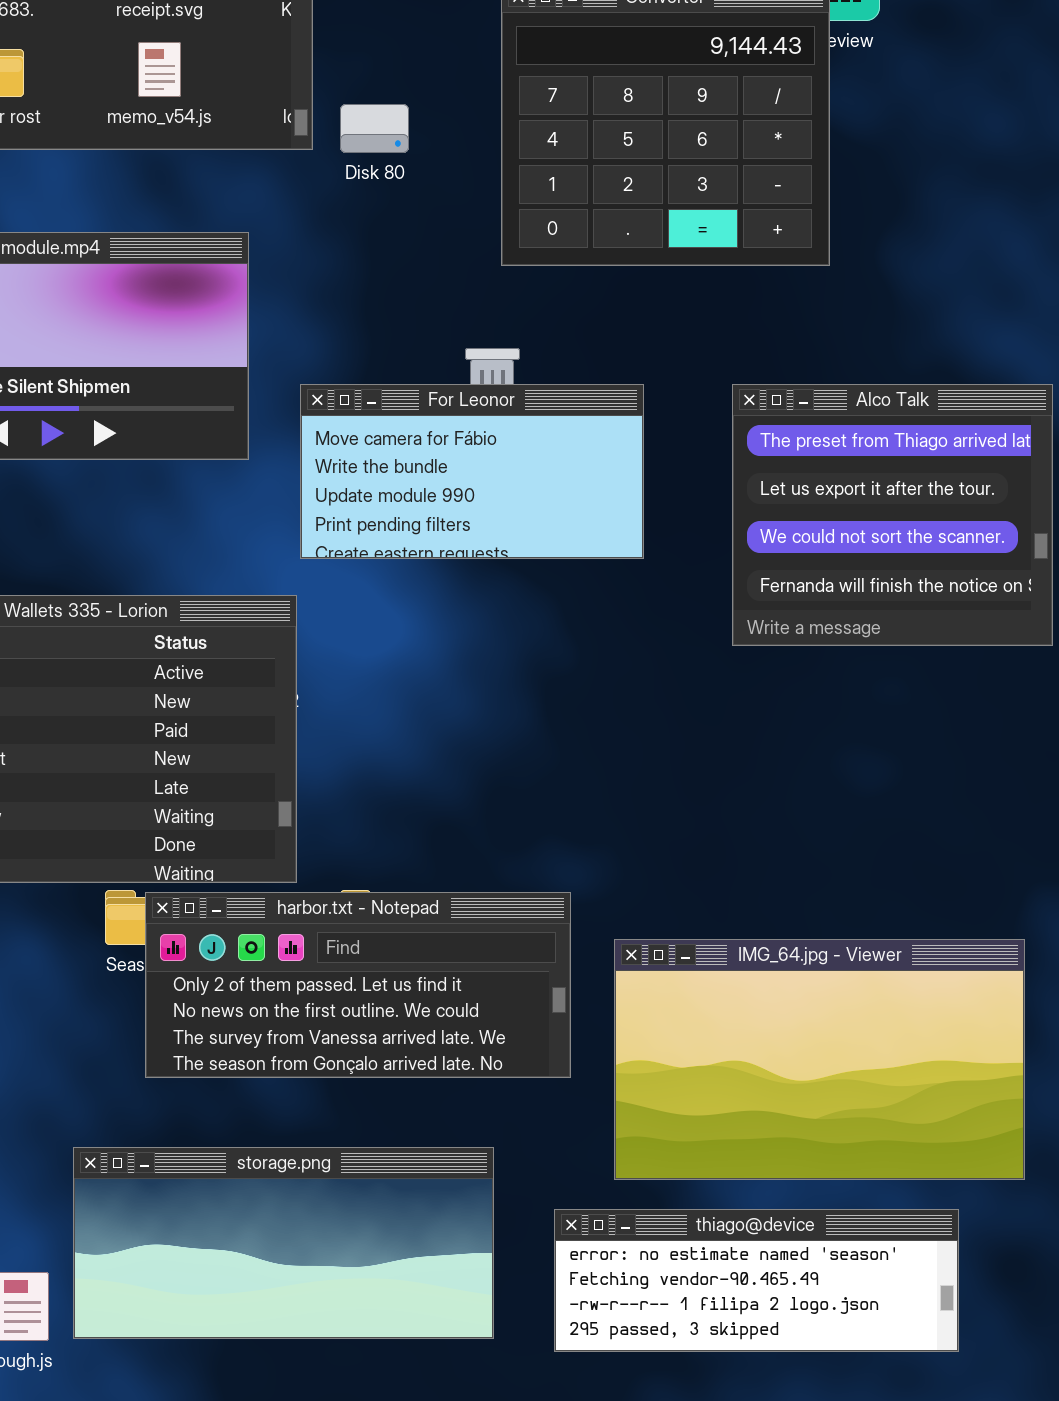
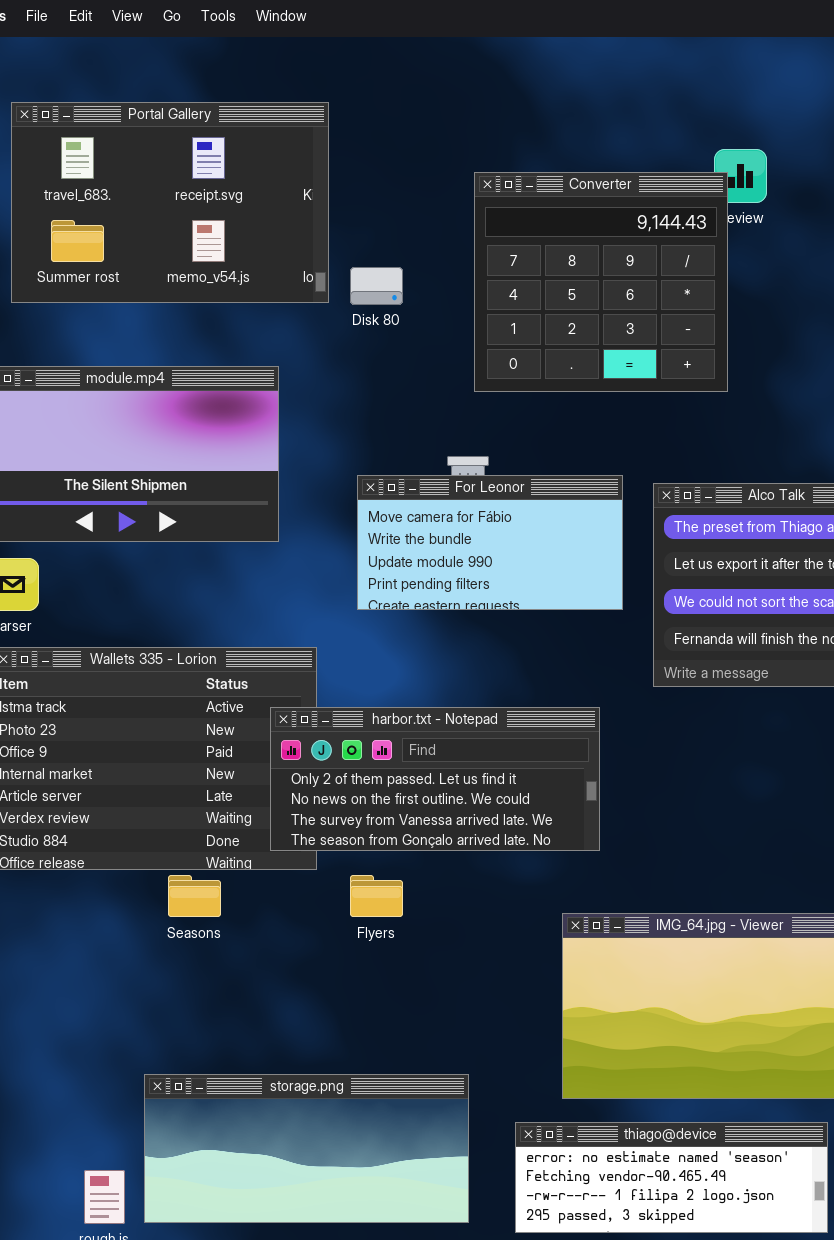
For Leonor: [300,384,644,559] -> [357,475,623,610], moved
harbor.txt - Notepad: [145,892,571,1078] -> [270,707,600,851], moved

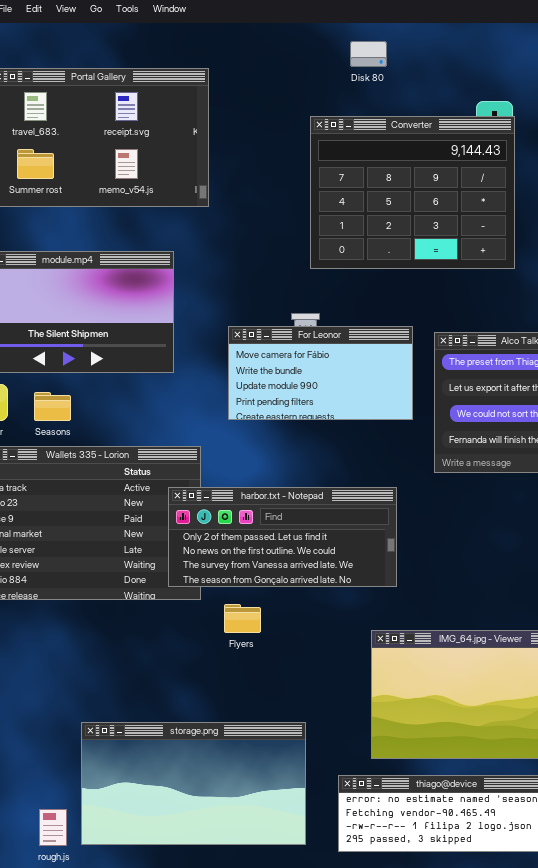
Converter: [474,172,728,392] -> [310,116,515,269], resized
Disk 80: [350,267,403,305] -> [350,41,387,67], moved
Seasons: [168,875,221,917] -> [34,392,71,421], moved
storage.png: [144,1074,469,1223] -> [81,722,306,845], resized

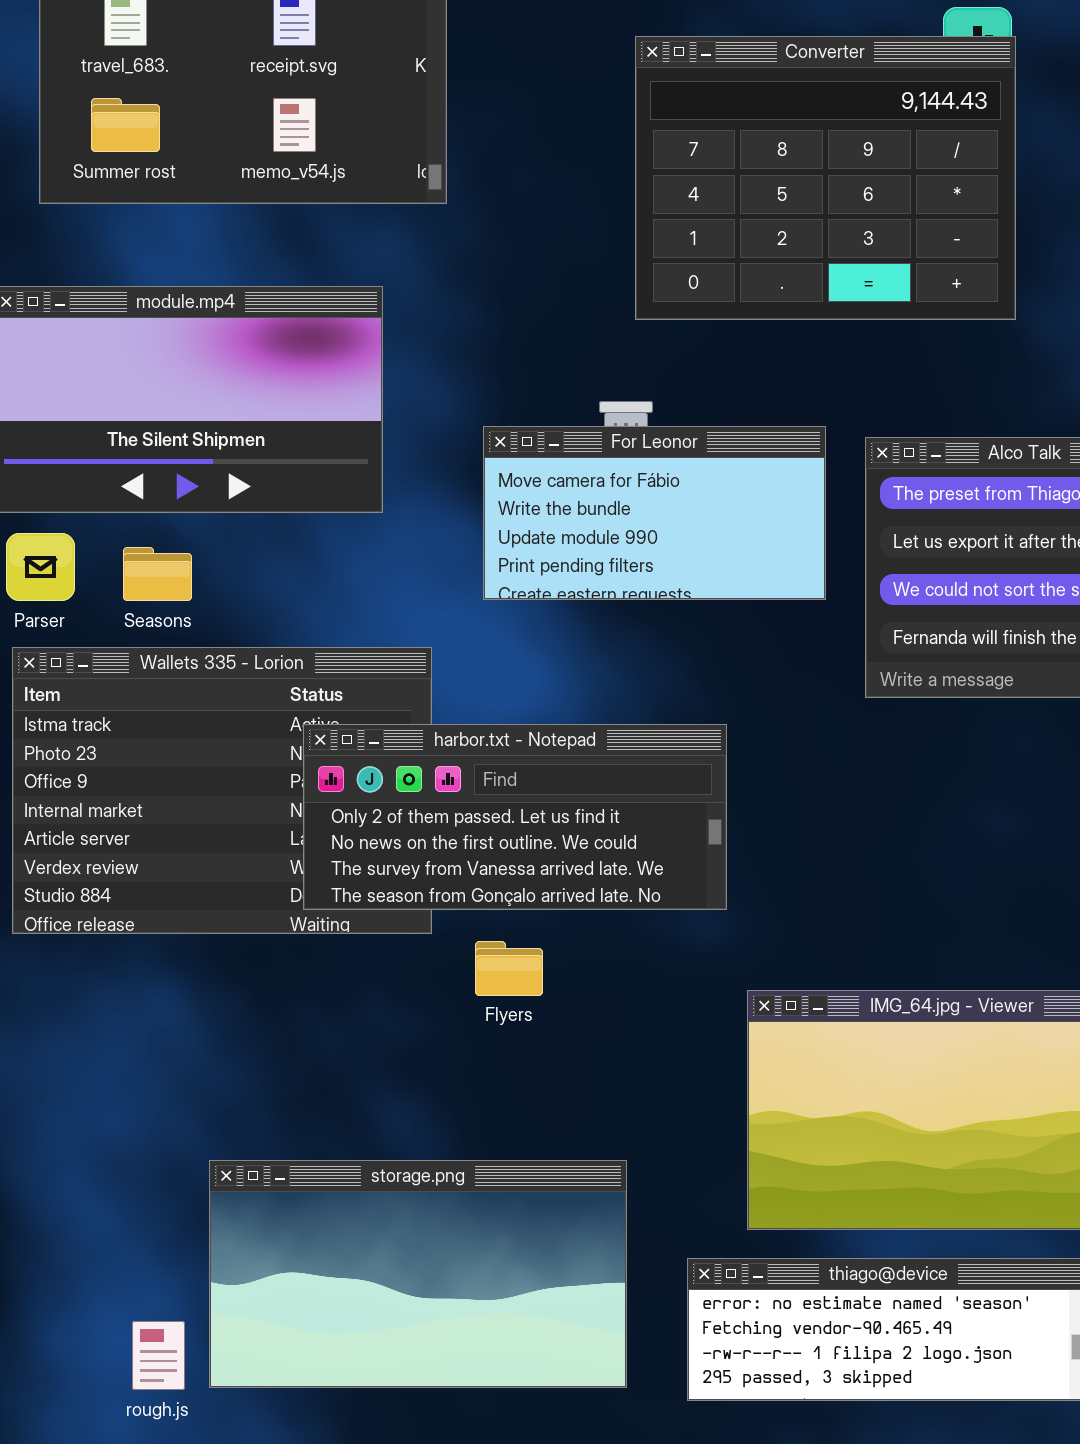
harbor.txt - Notepad: [168,487,397,587] -> [303,724,727,910], moved

